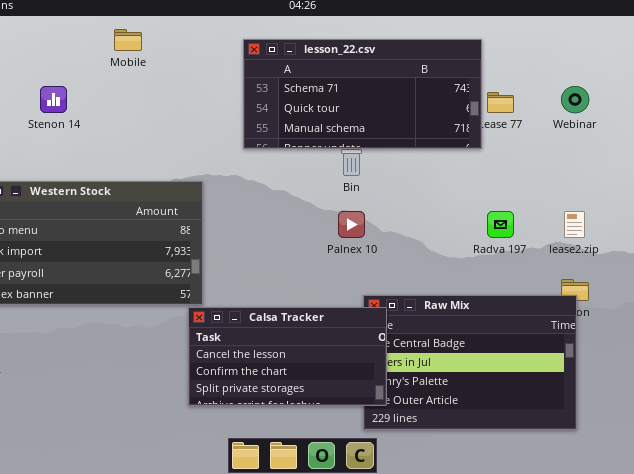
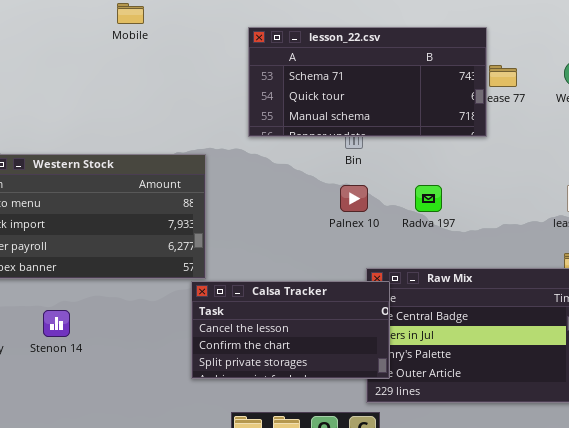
lesson_22.csv: [243,39,482,149] -> [248,27,487,137], moved
Stenon 14: [40,86,67,113] -> [43,310,70,337], moved
Radva 197: [487,211,514,238] -> [415,185,442,212], moved

